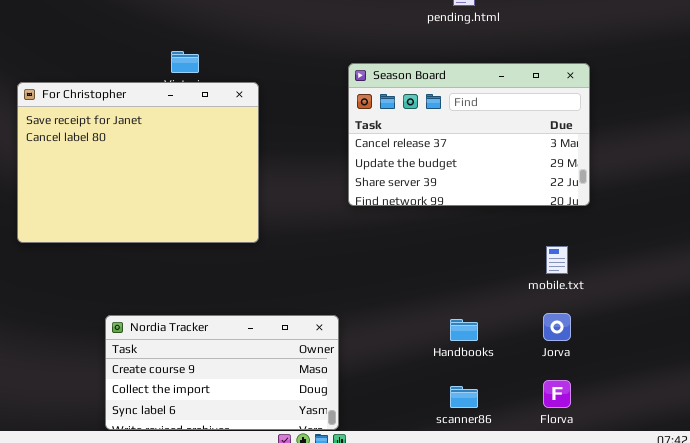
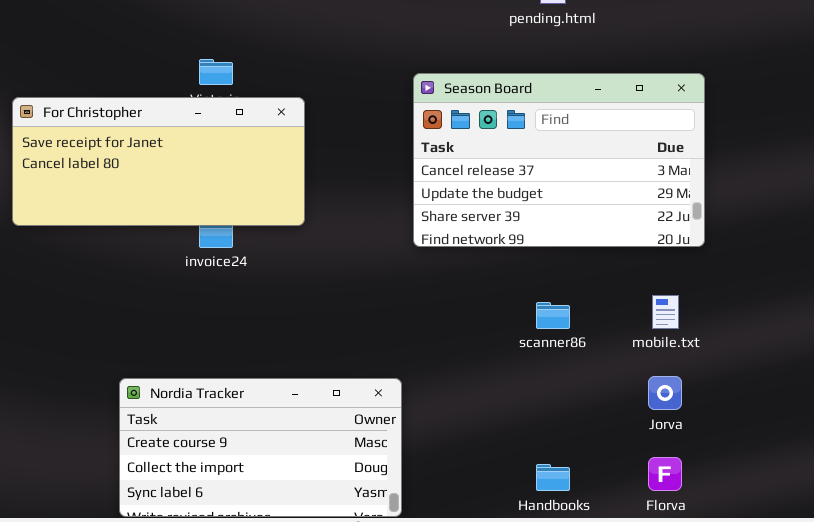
For Christopher: [17,82,259,243] -> [12,97,305,226], resized
Handbooks: [450,319,478,341] -> [536,464,570,491], moved
scanner86: [450,386,478,408] -> [536,302,570,329], moved

